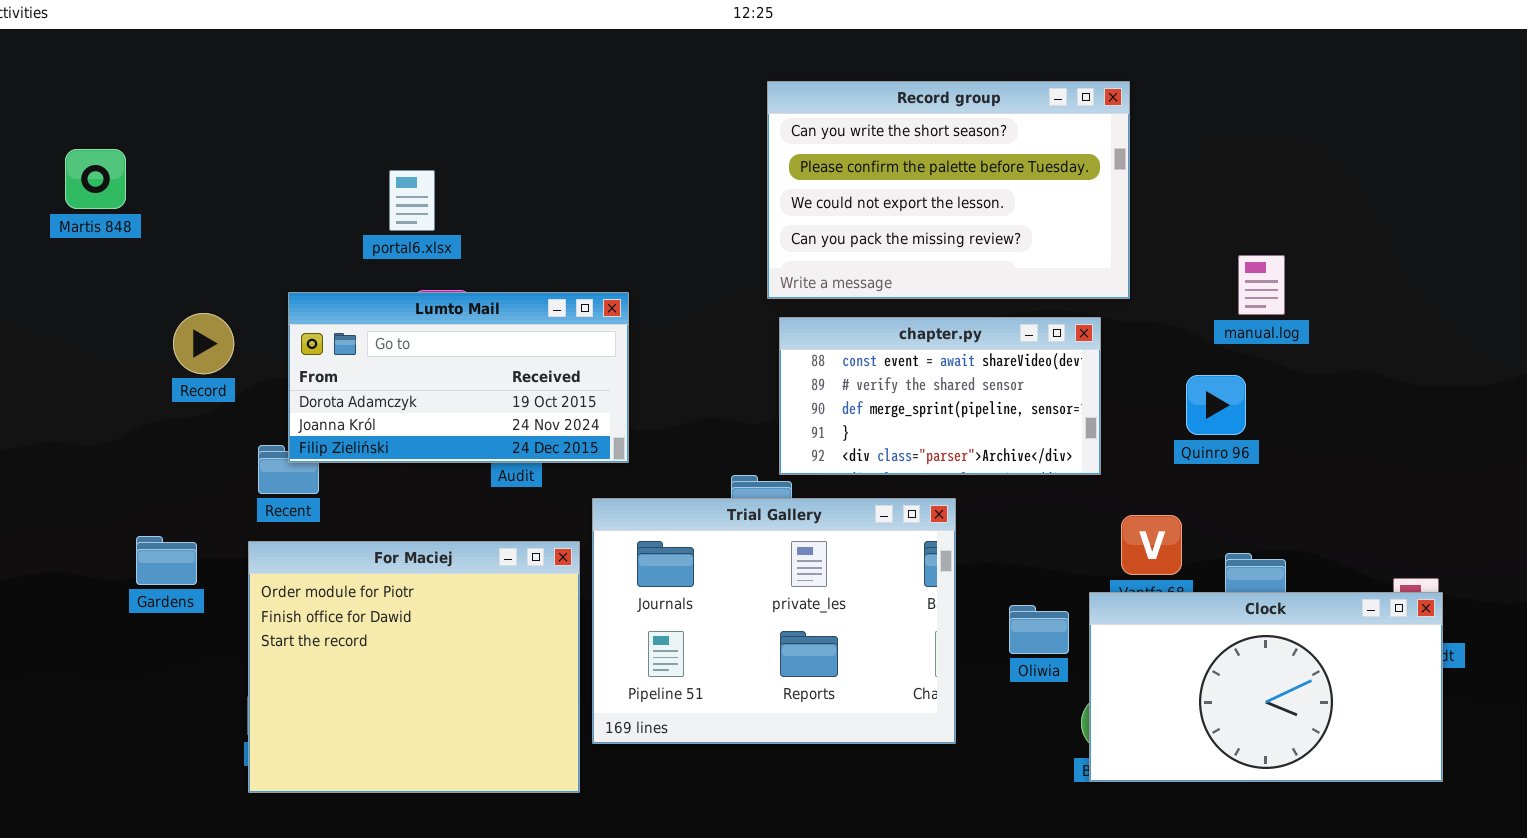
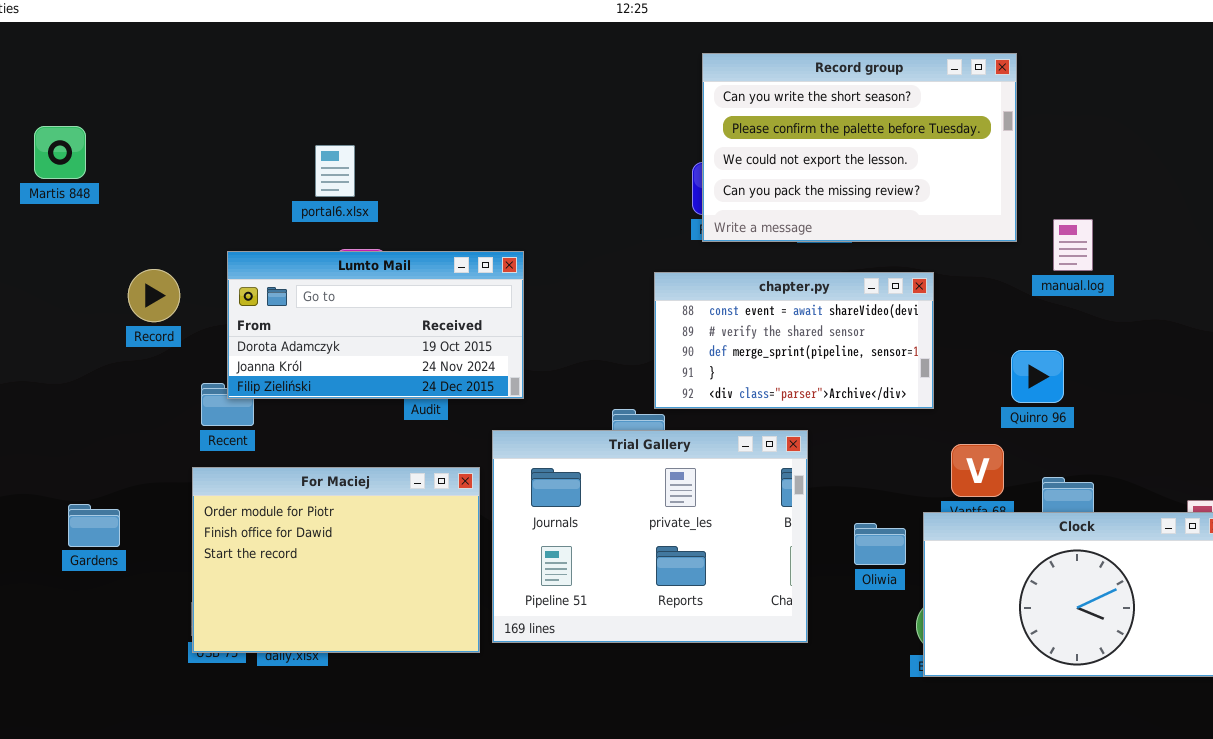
Record group: [767,81,1130,299] -> [702,53,1017,242], moved
Quinro 96: [1186,375,1246,435] -> [1011,350,1064,403], moved
Gardens: [136,536,197,585] -> [68,504,120,547], moved
For Maciej: [248,541,580,793] -> [192,467,480,653], resized

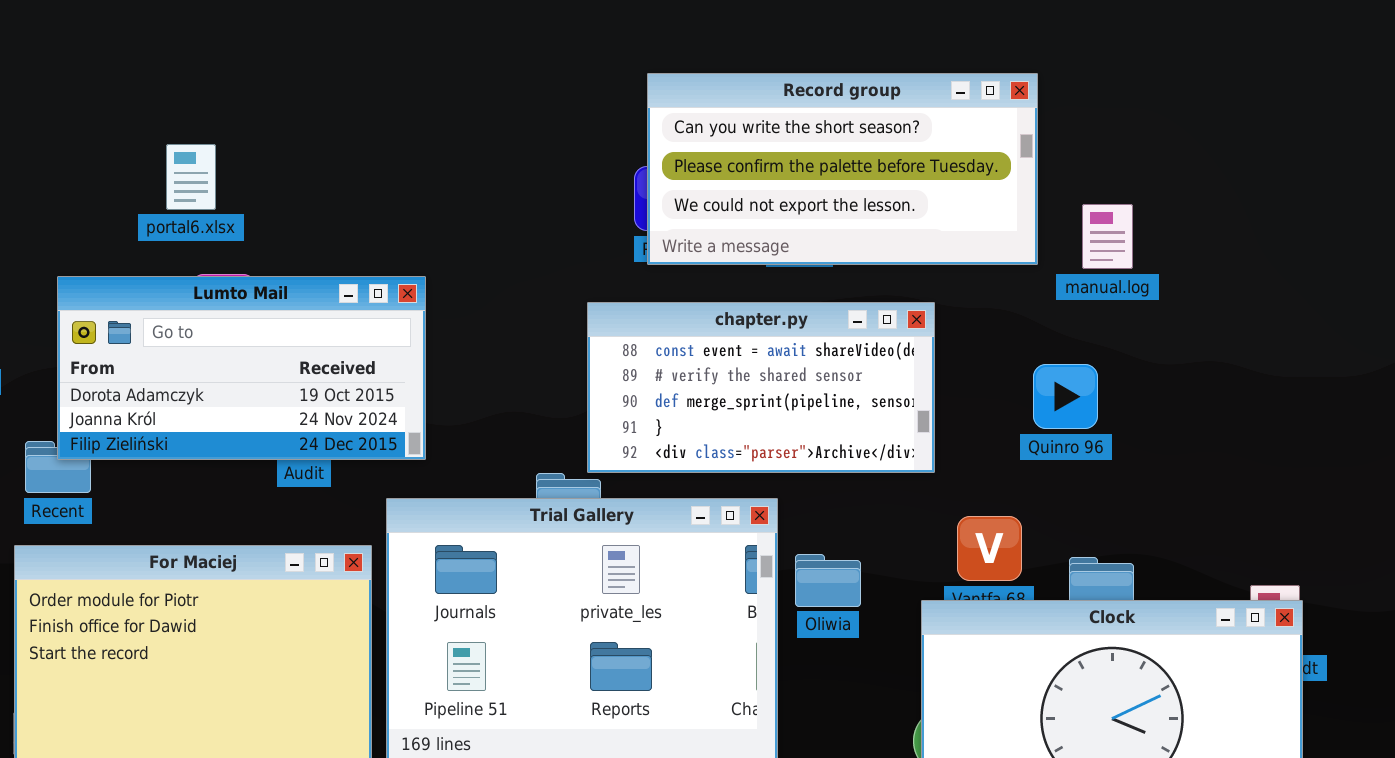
Record group: [702,53,1017,242] -> [647,73,1038,265], resized
manual.log: [1053,219,1093,271] -> [1082,204,1133,269], moved
Quinro 96: [1011,350,1064,403] -> [1033,364,1098,429], moved
Oliwia: [854,523,906,565] -> [795,554,861,607], moved

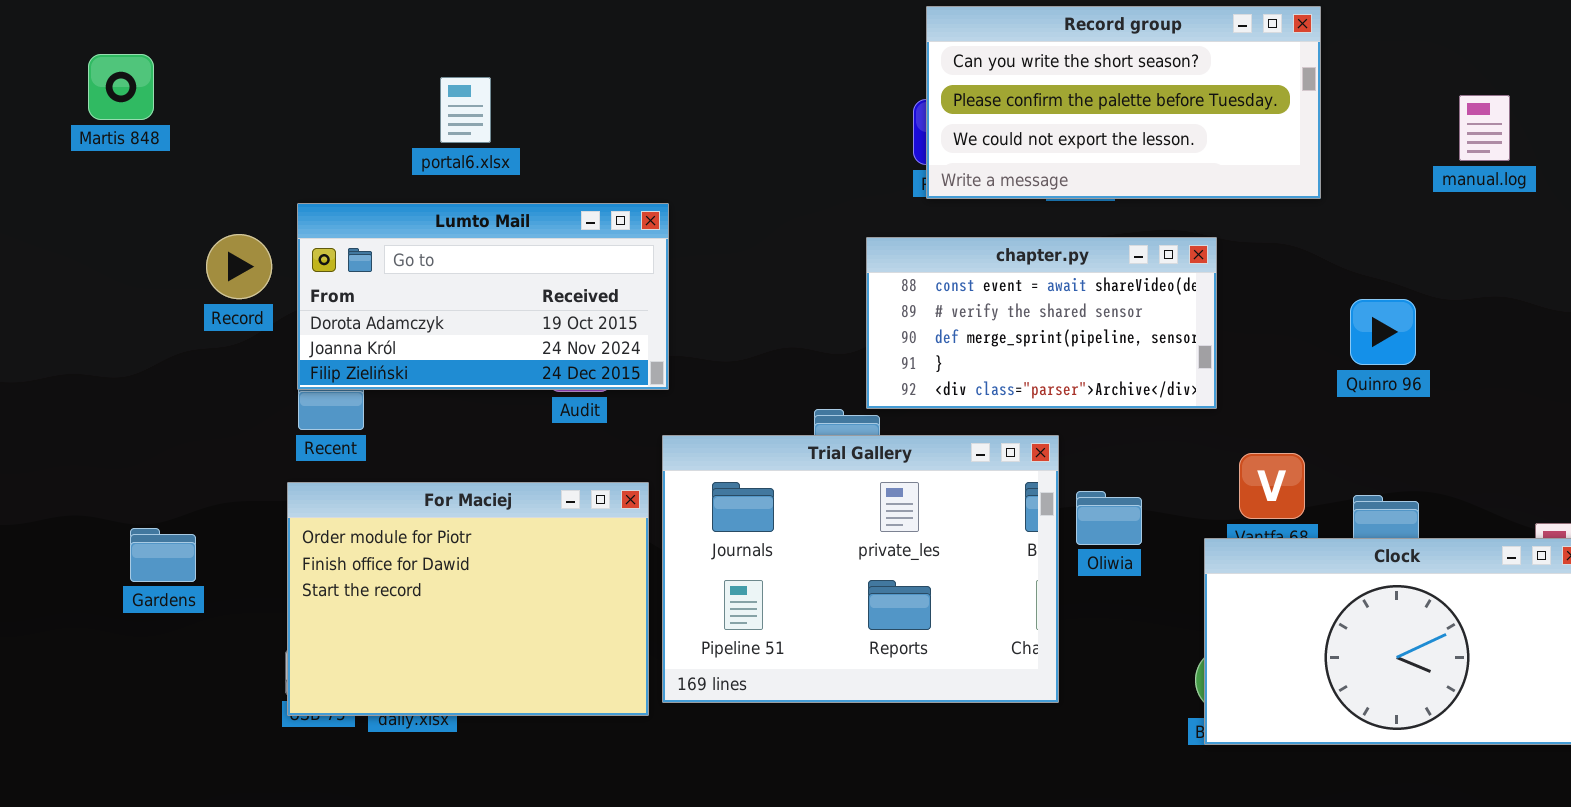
manual.log: [1082,204,1133,269] -> [1459,95,1510,161], moved
Lumto Mail: [57,276,426,460] -> [297,203,669,390], moved
Quinro 96: [1033,364,1098,429] -> [1350,299,1416,365], moved

